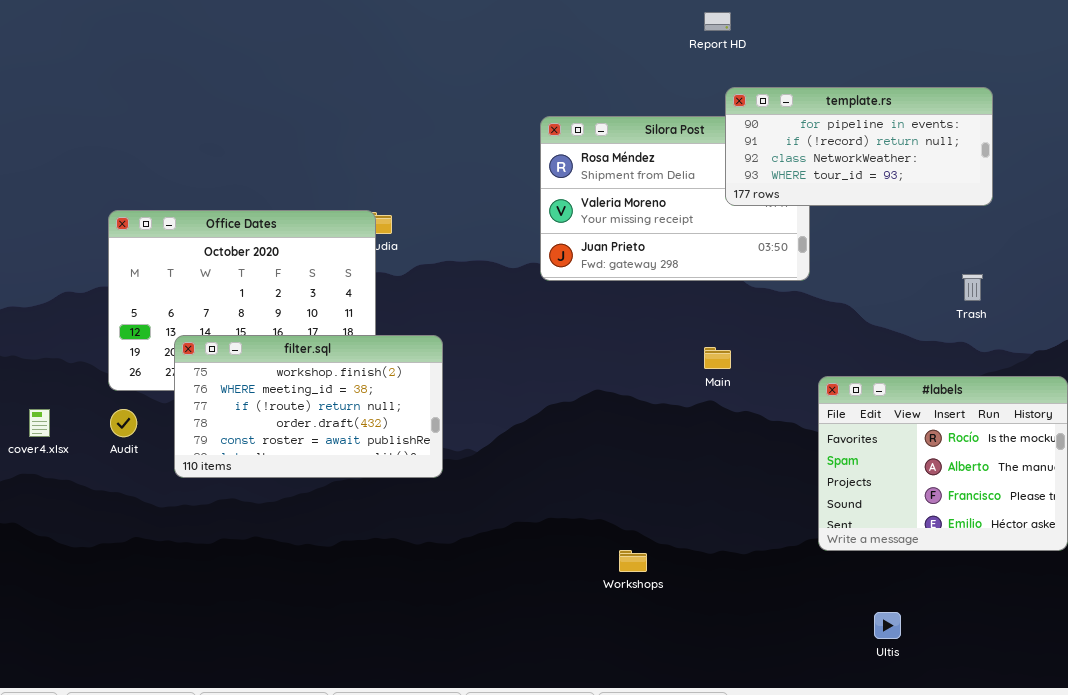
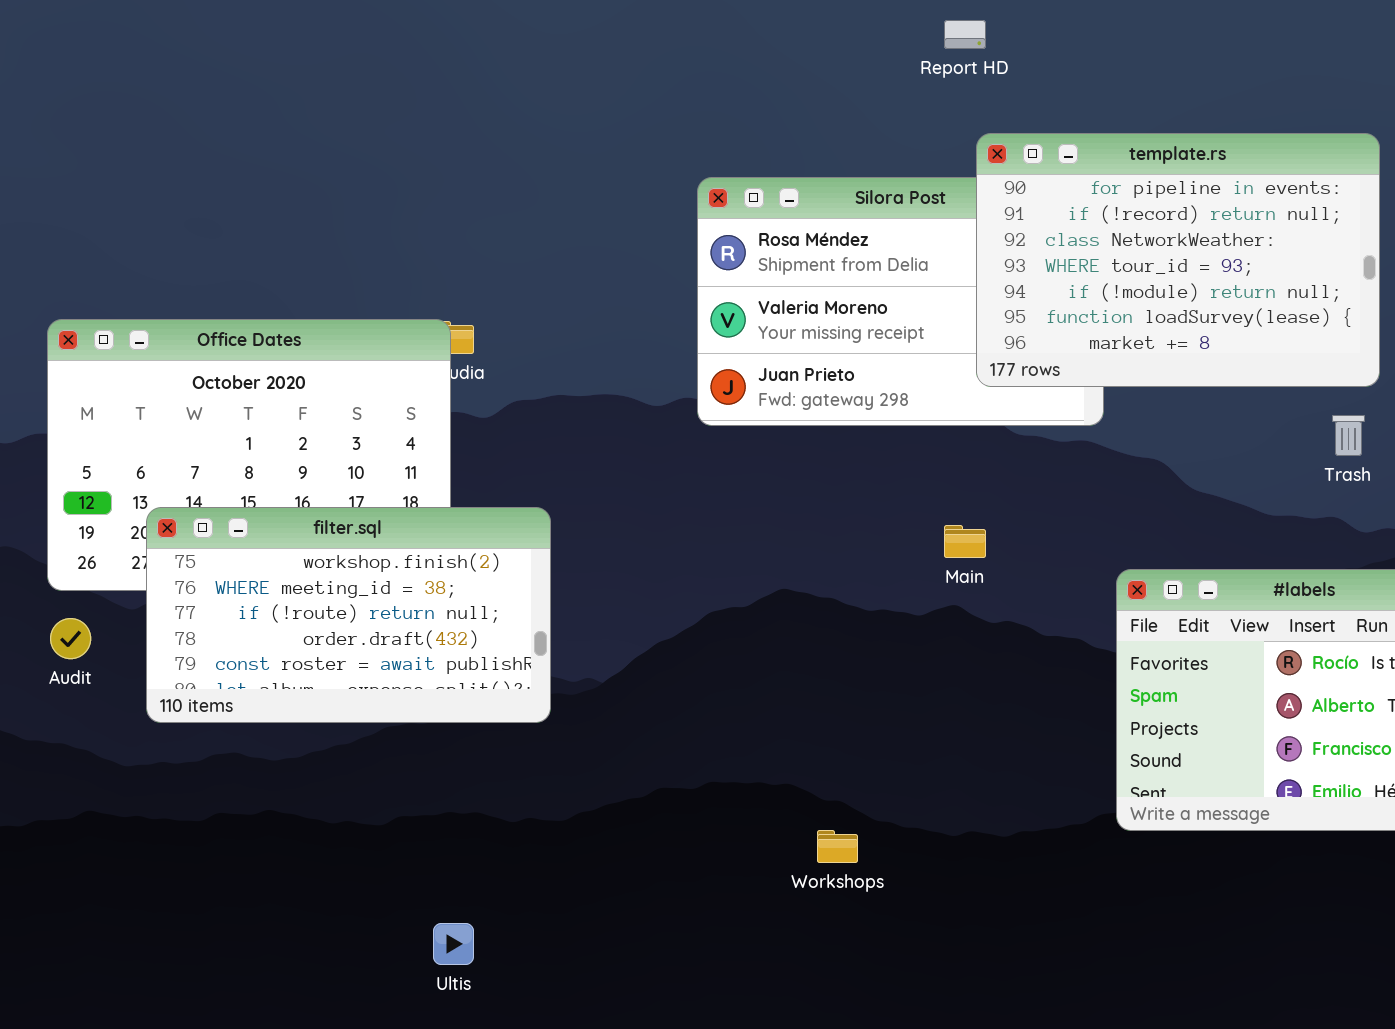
template.rs: [725,87,993,206] -> [976,133,1380,387], resized
Ultis: [874,612,901,639] -> [433,923,474,965], moved

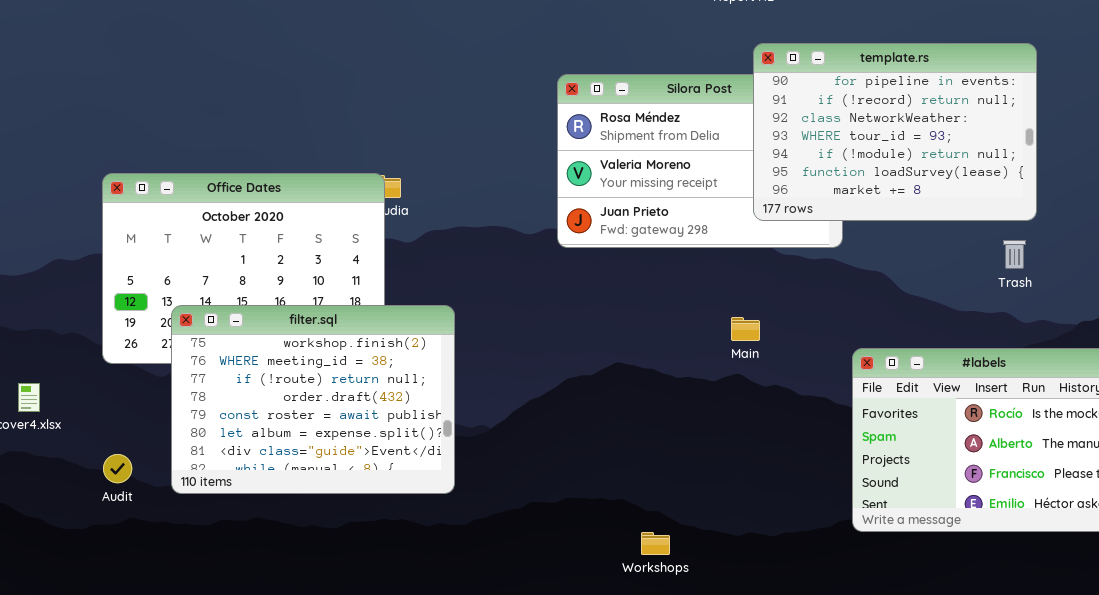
filter.sql: [146,507,551,723] -> [171,305,455,494], resized
Audit: [50,618,91,659] -> [103,454,132,483], moved

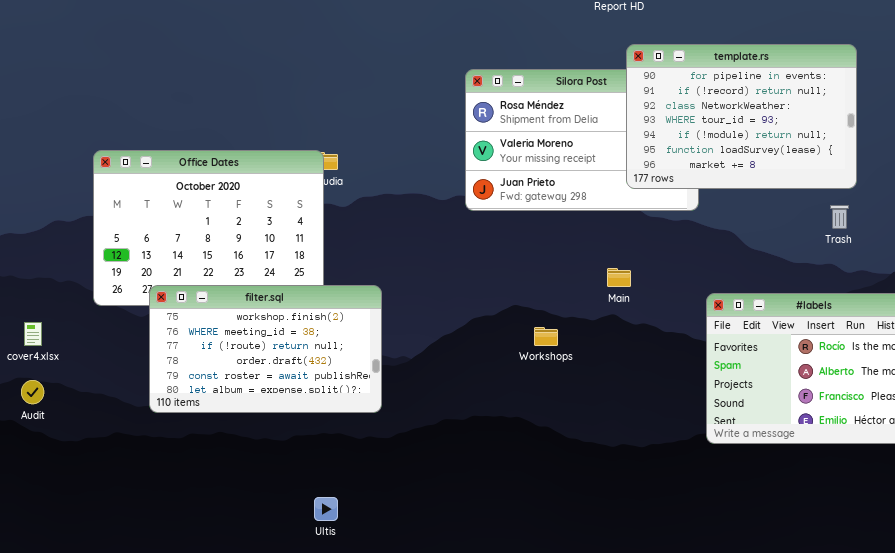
filter.sql: [171,305,455,494] -> [149,285,382,413], resized
Audit: [103,454,132,483] -> [21,380,44,404], moved
Workshops: [641,532,670,555] -> [534,327,558,346], moved

